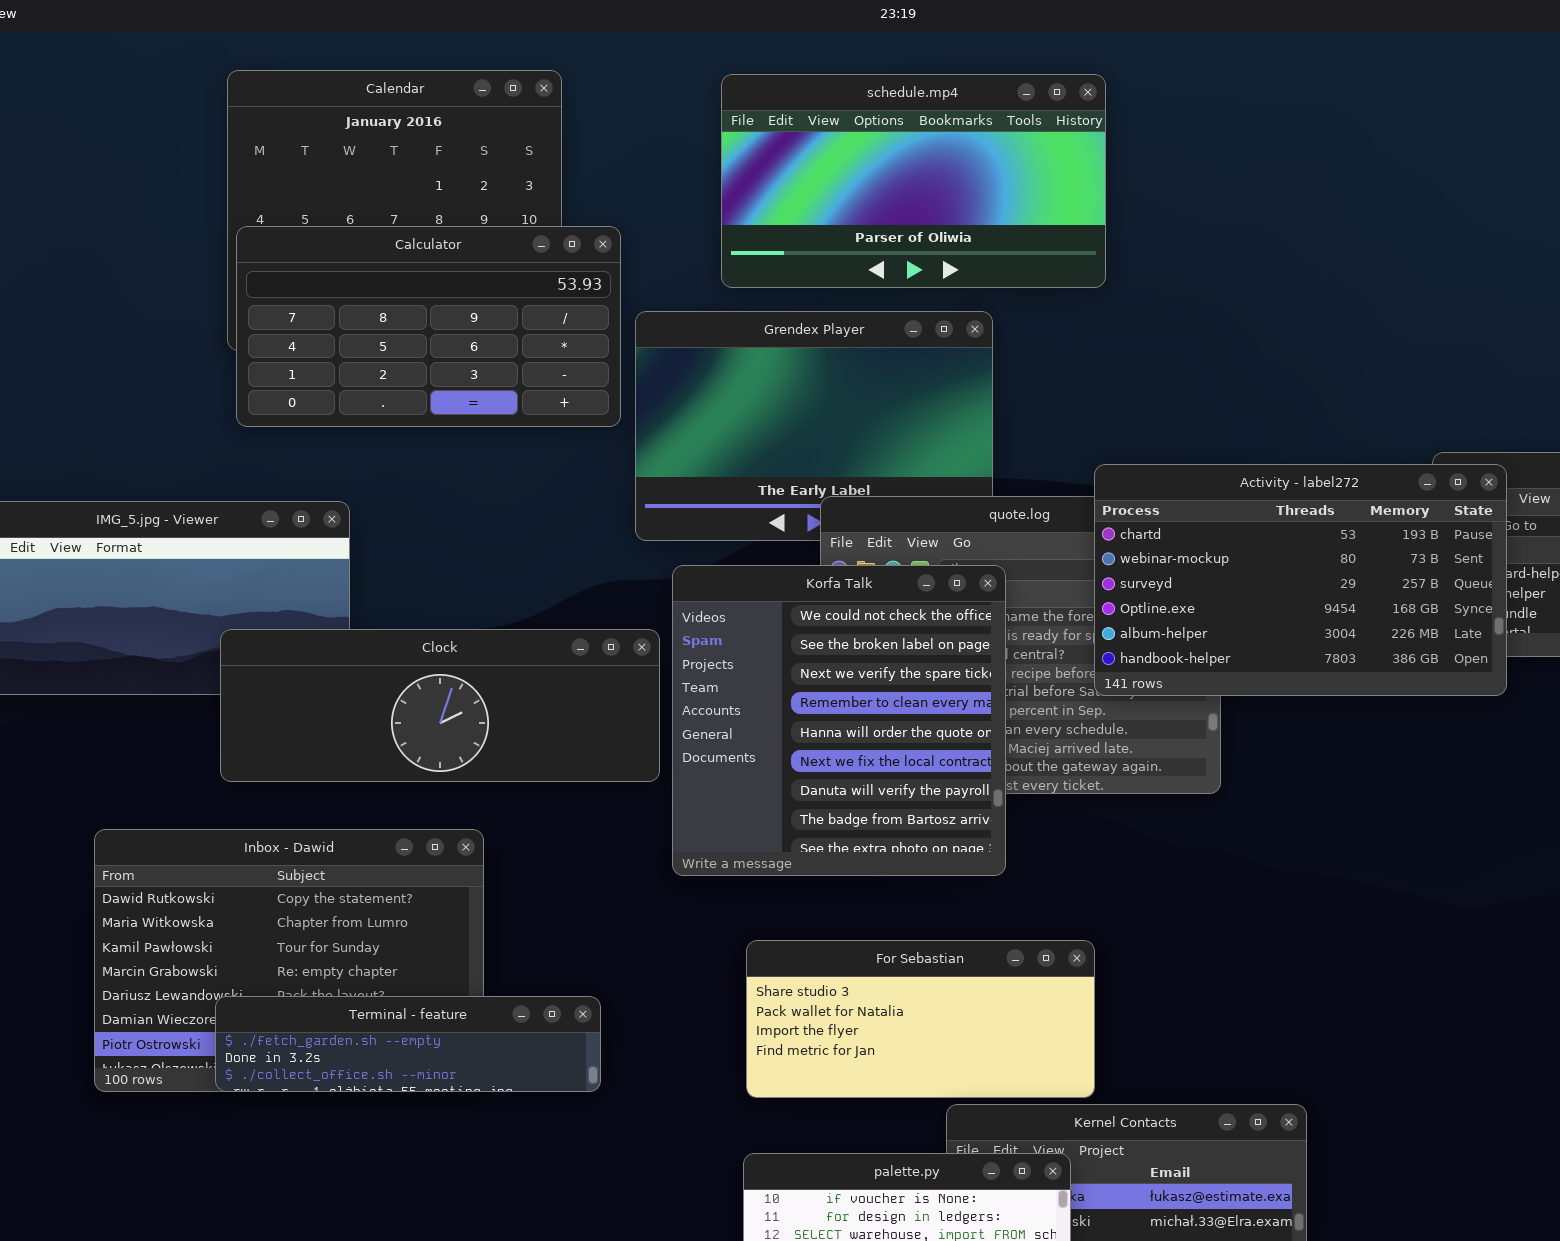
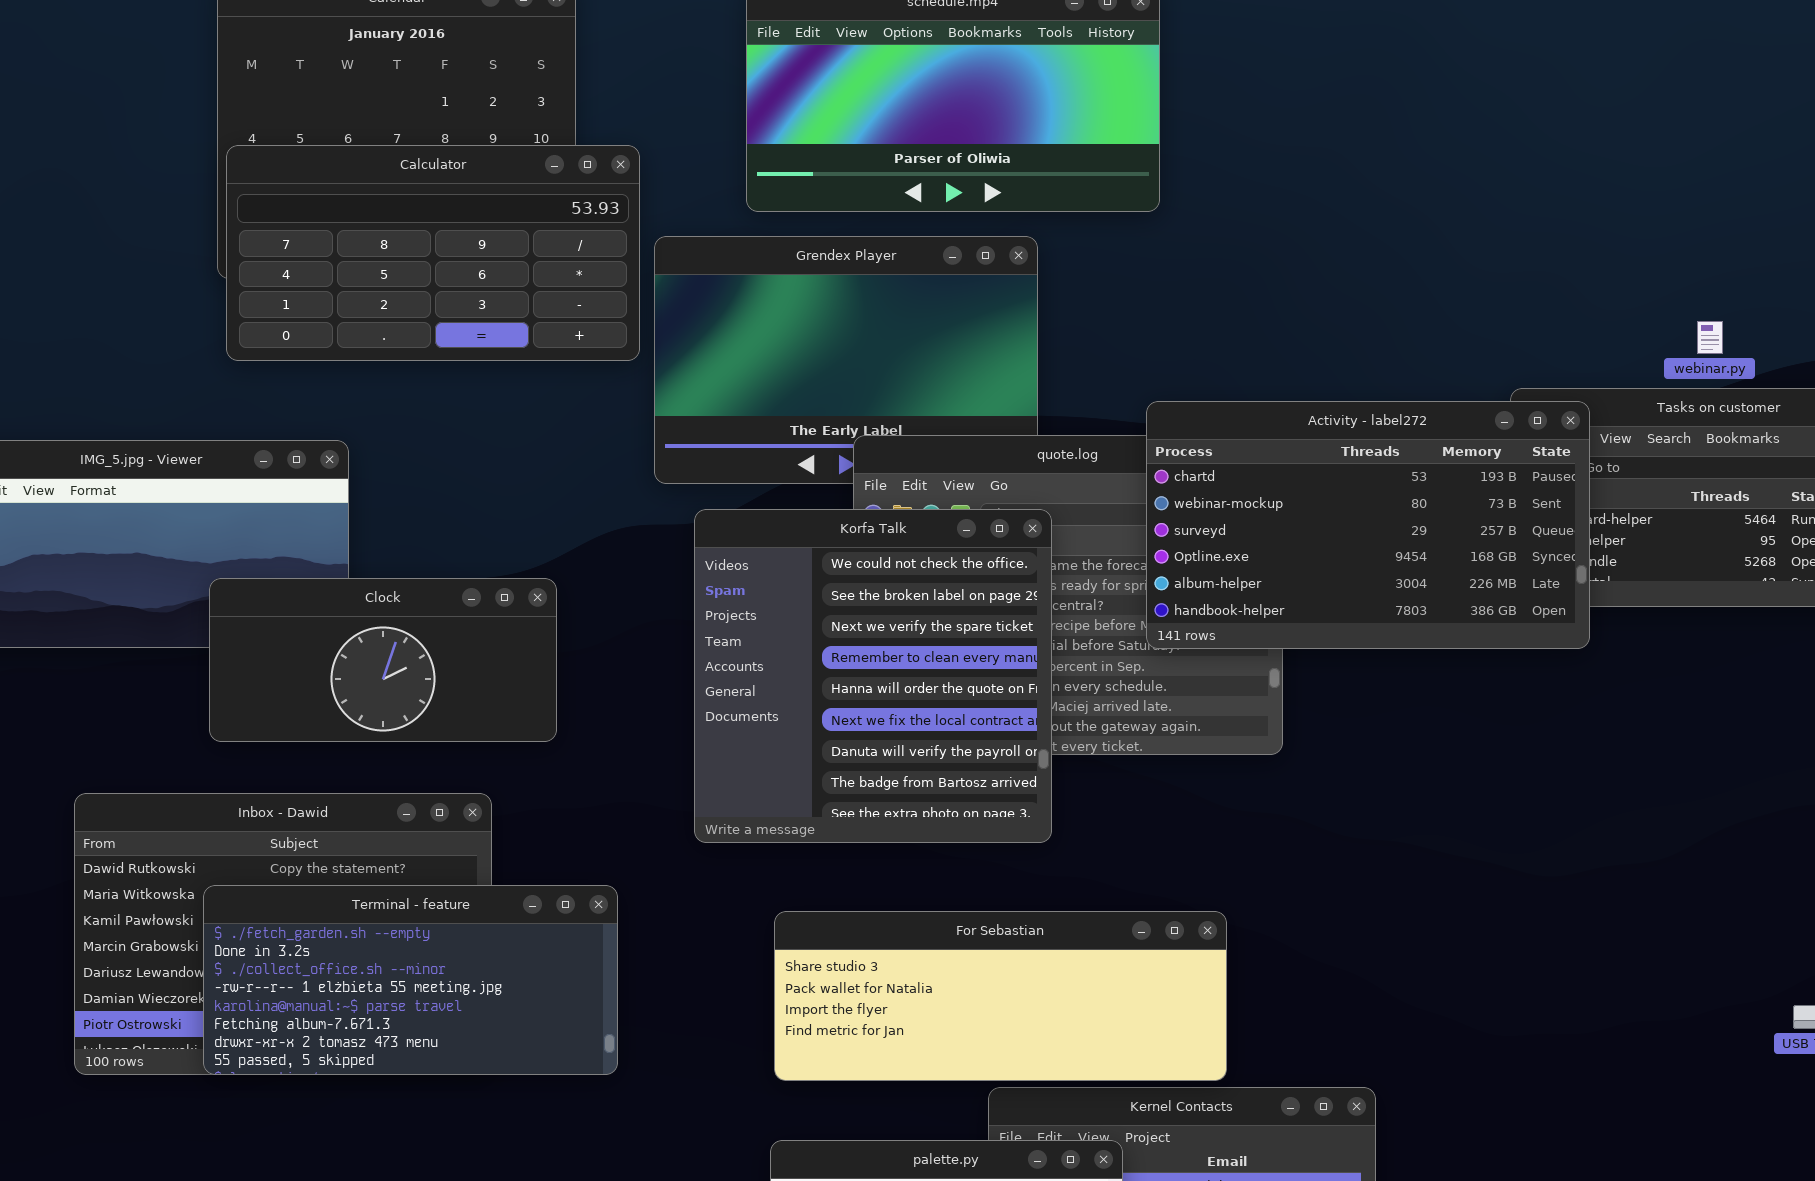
Clock: [220,629,660,782] -> [209,578,557,742], resized
For Sebastian: [746,940,1095,1098] -> [774,911,1227,1081], resized
Terminal - feature: [215,996,601,1092] -> [203,885,618,1075], resized

